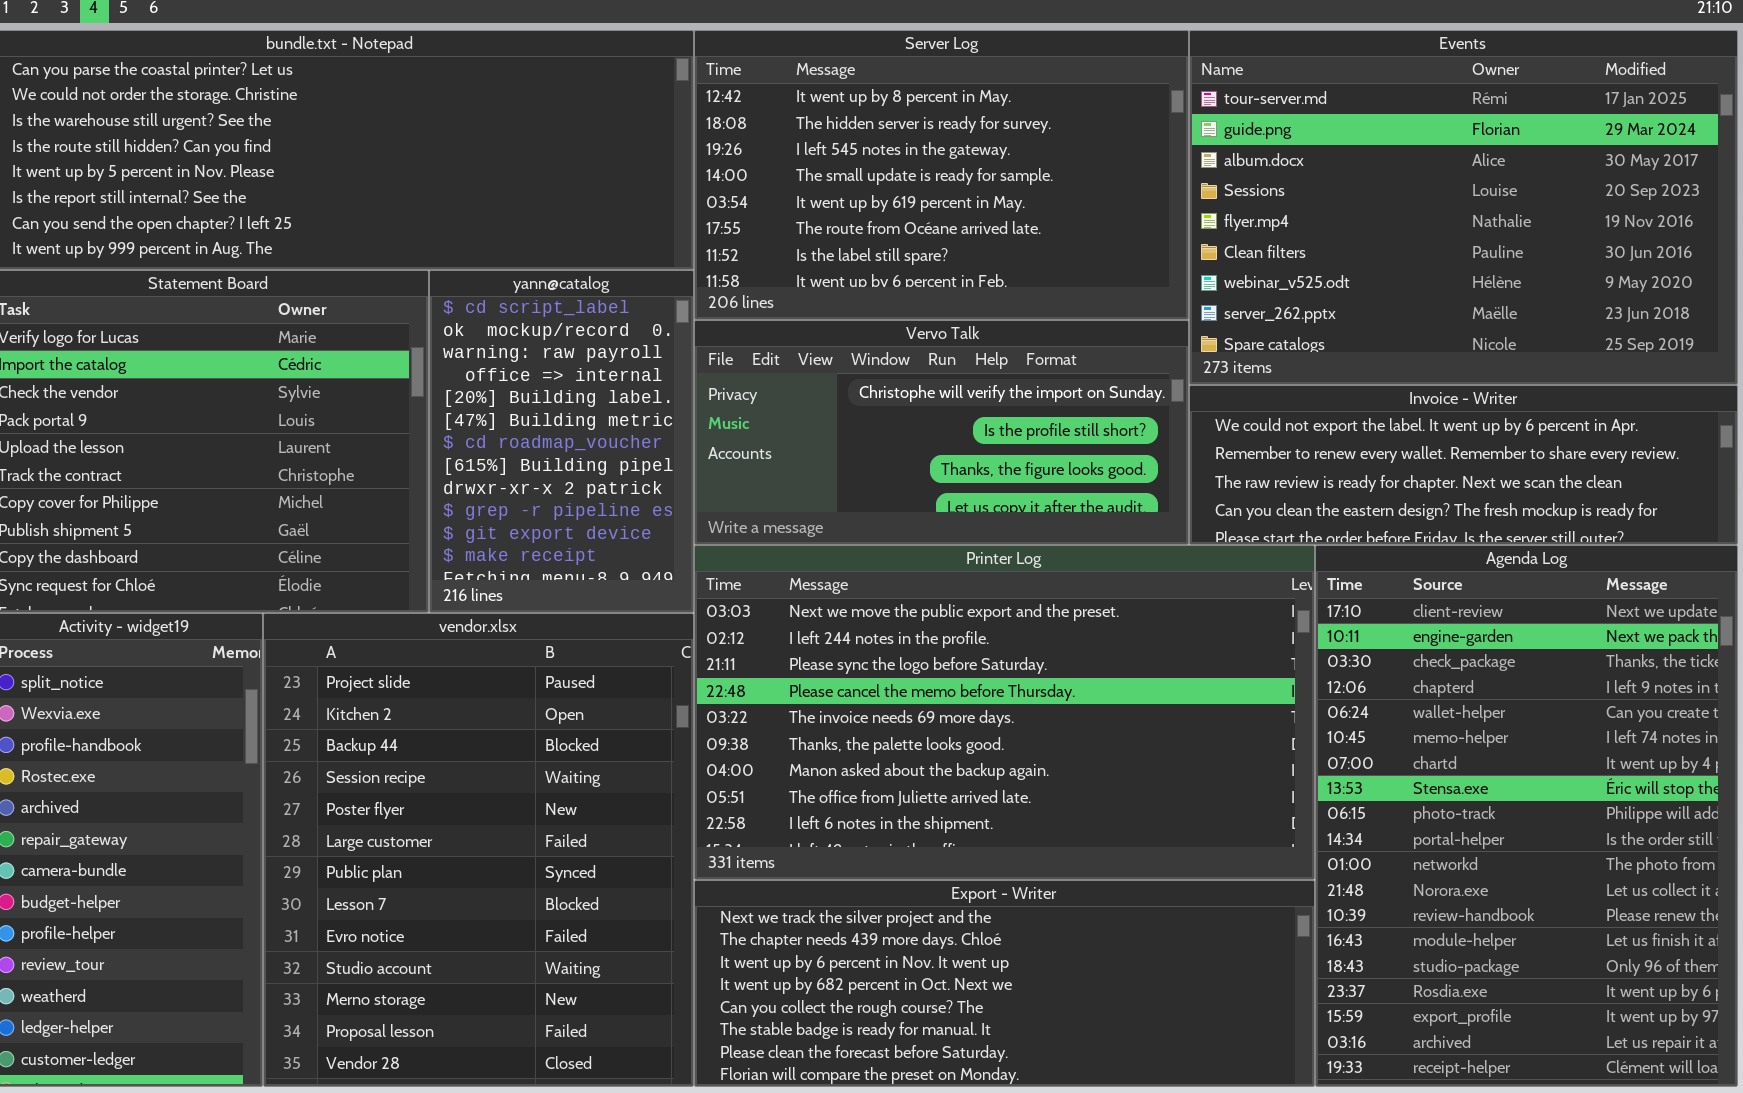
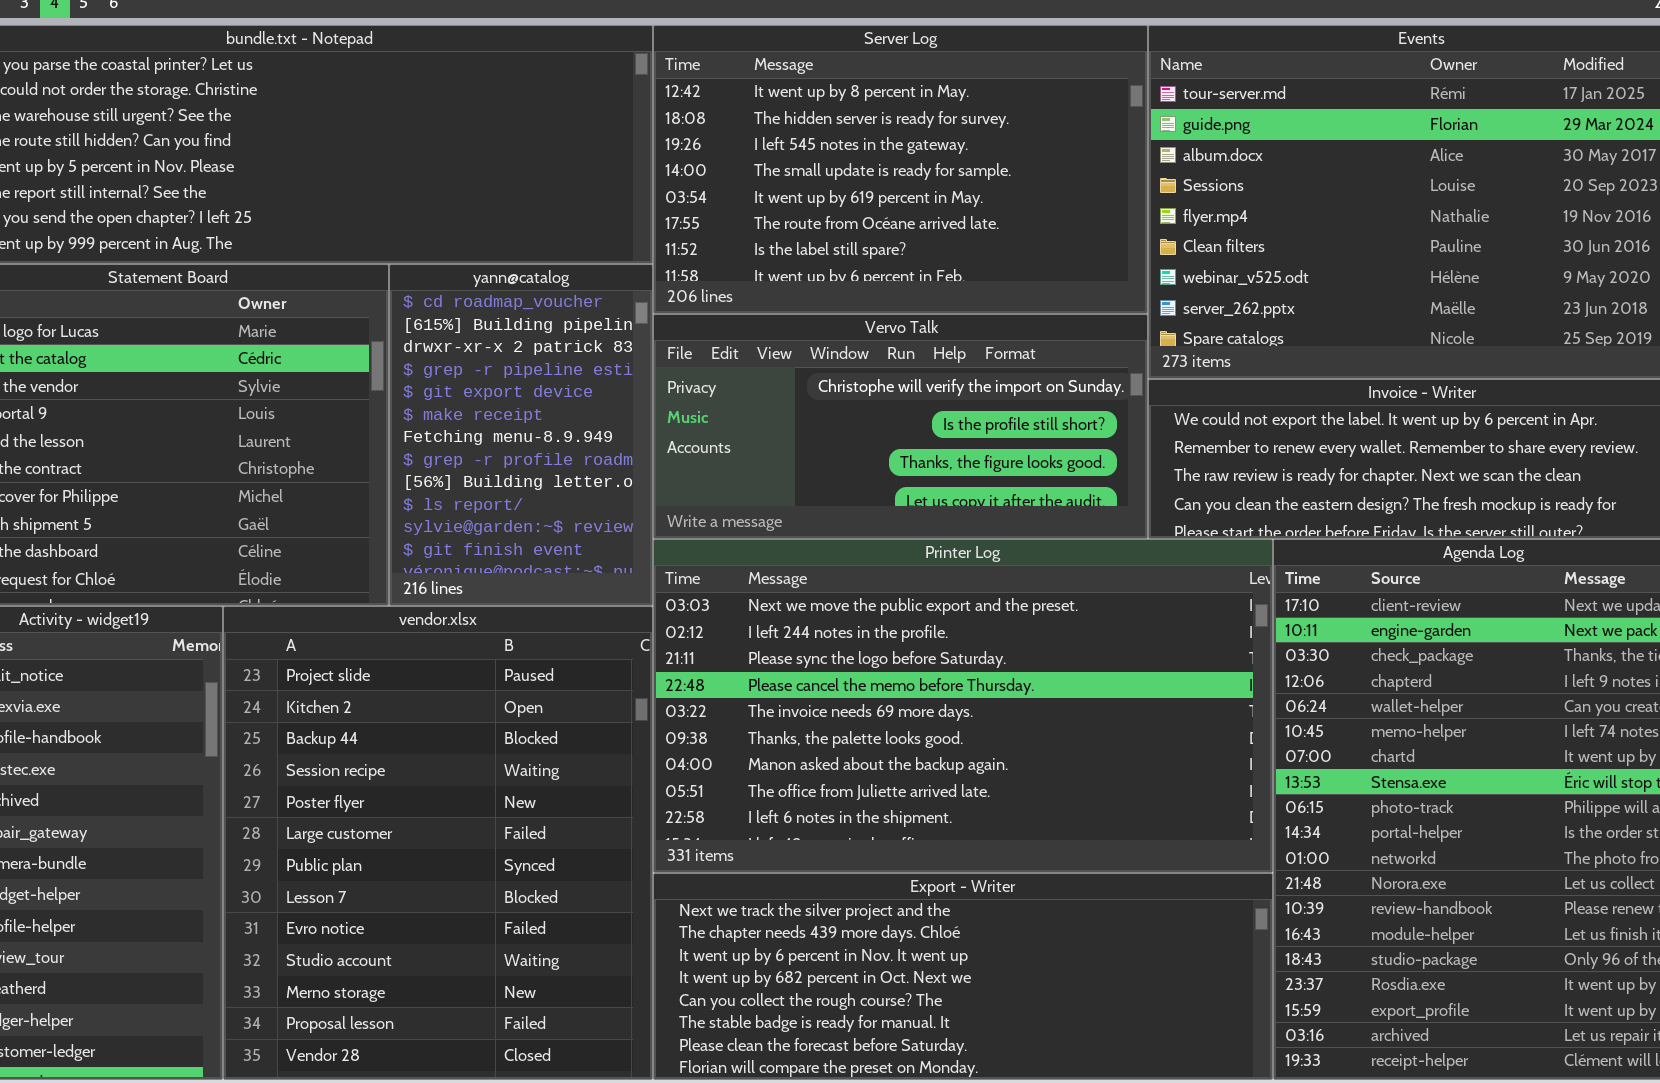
yann@catalog: [429,270,694,613] -> [389,264,653,606], scrolled down 6 rows

